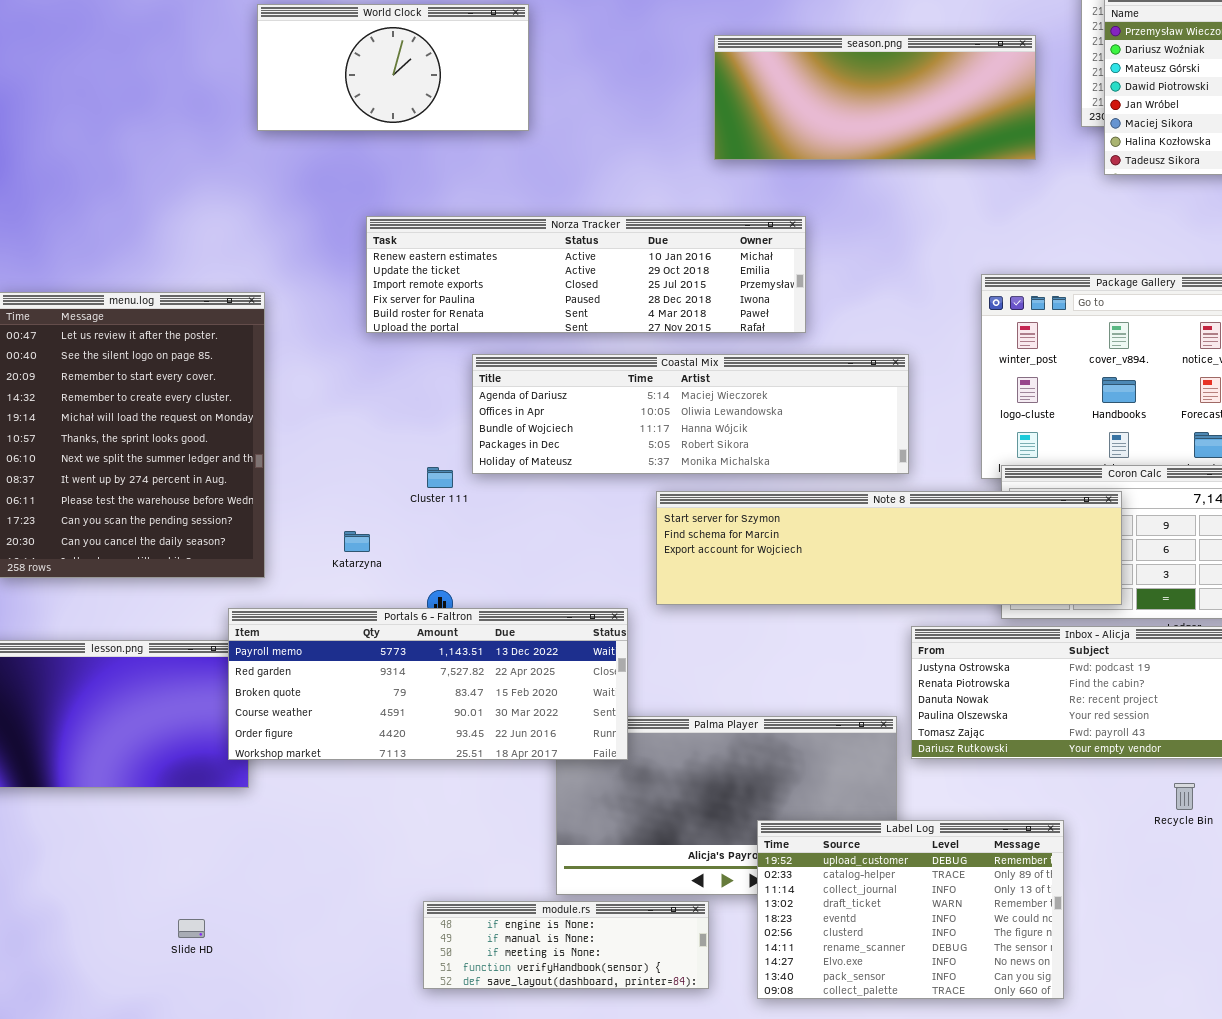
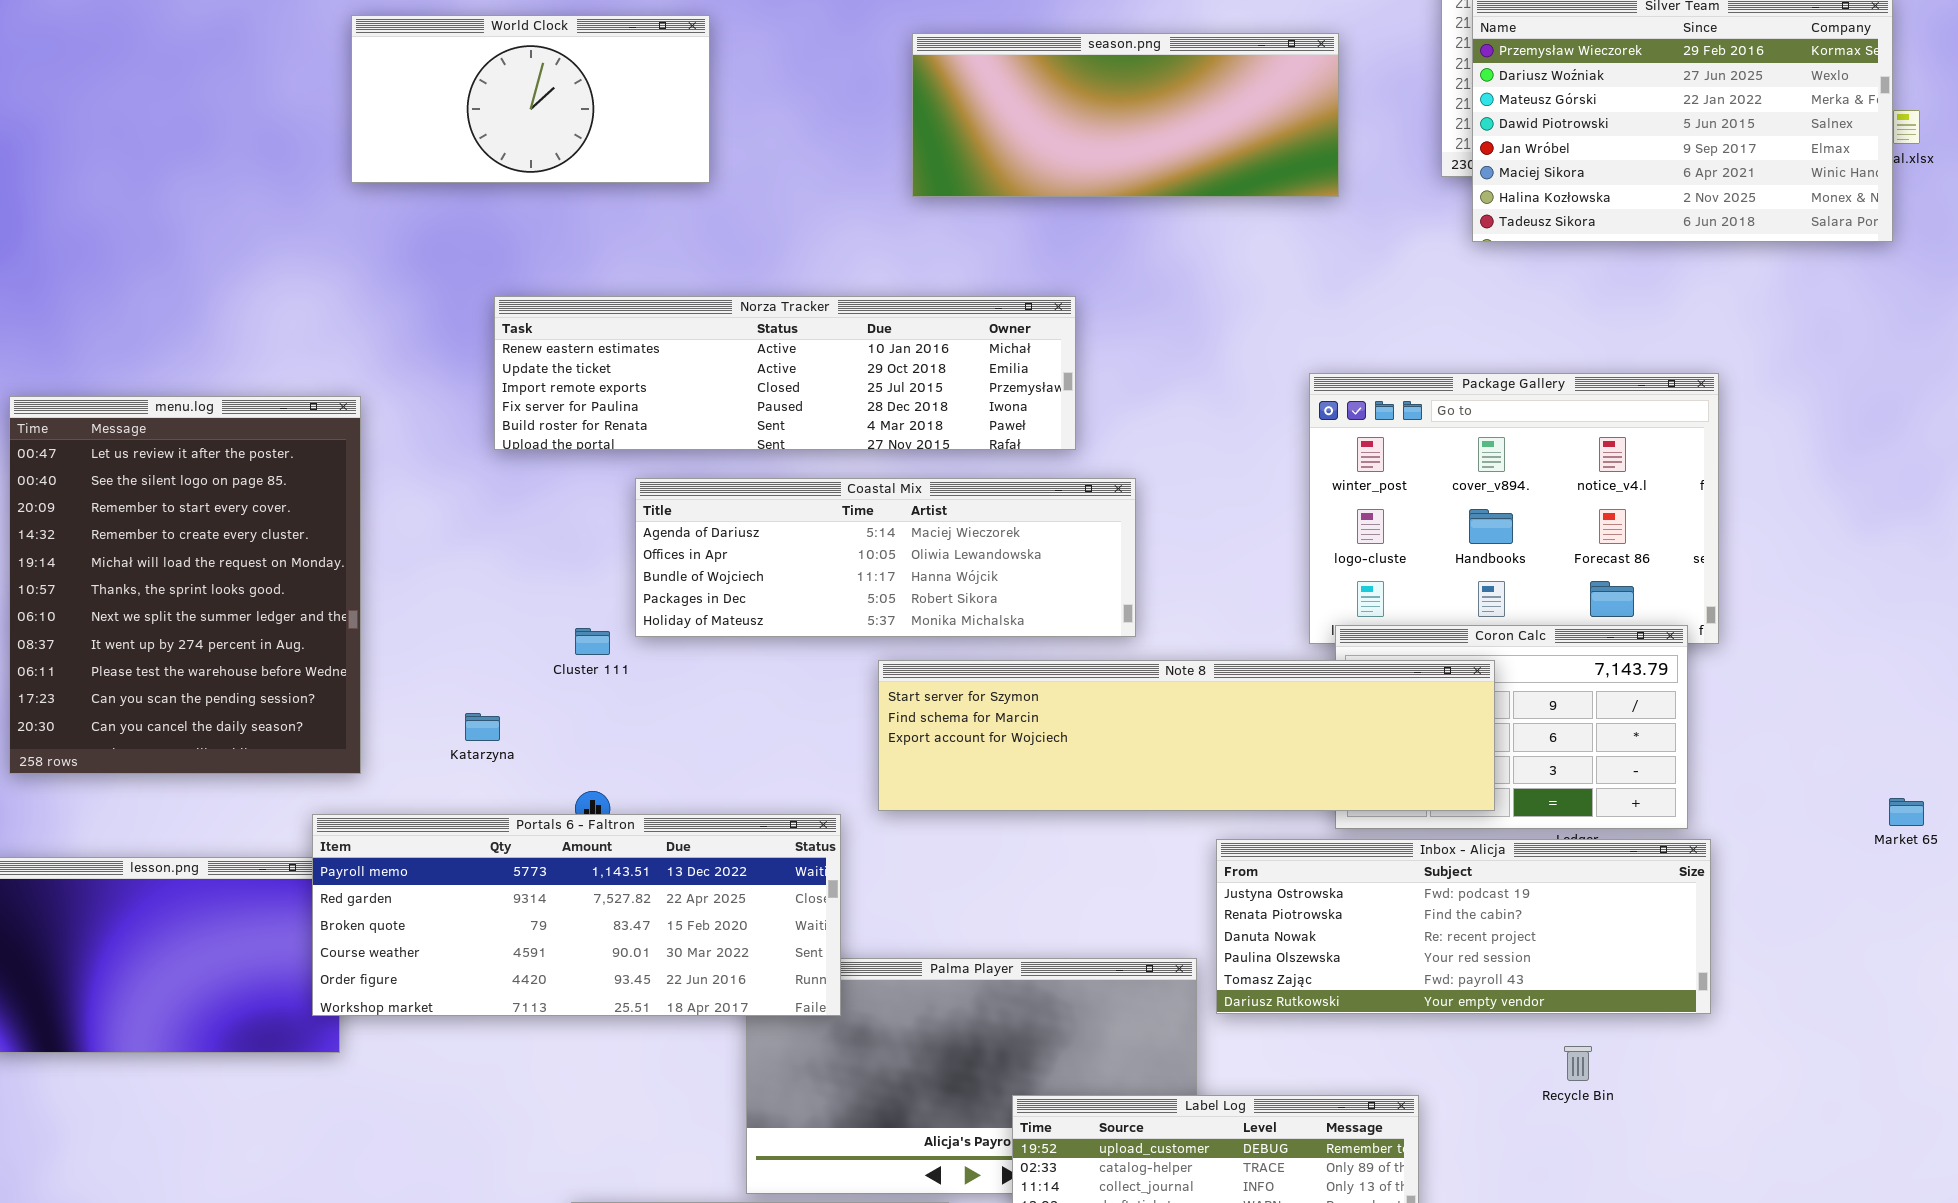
season.png: [714,35,1036,160] -> [912,33,1339,197], moved
Coastal Mix: [472,354,909,474] -> [635,478,1136,637], resized

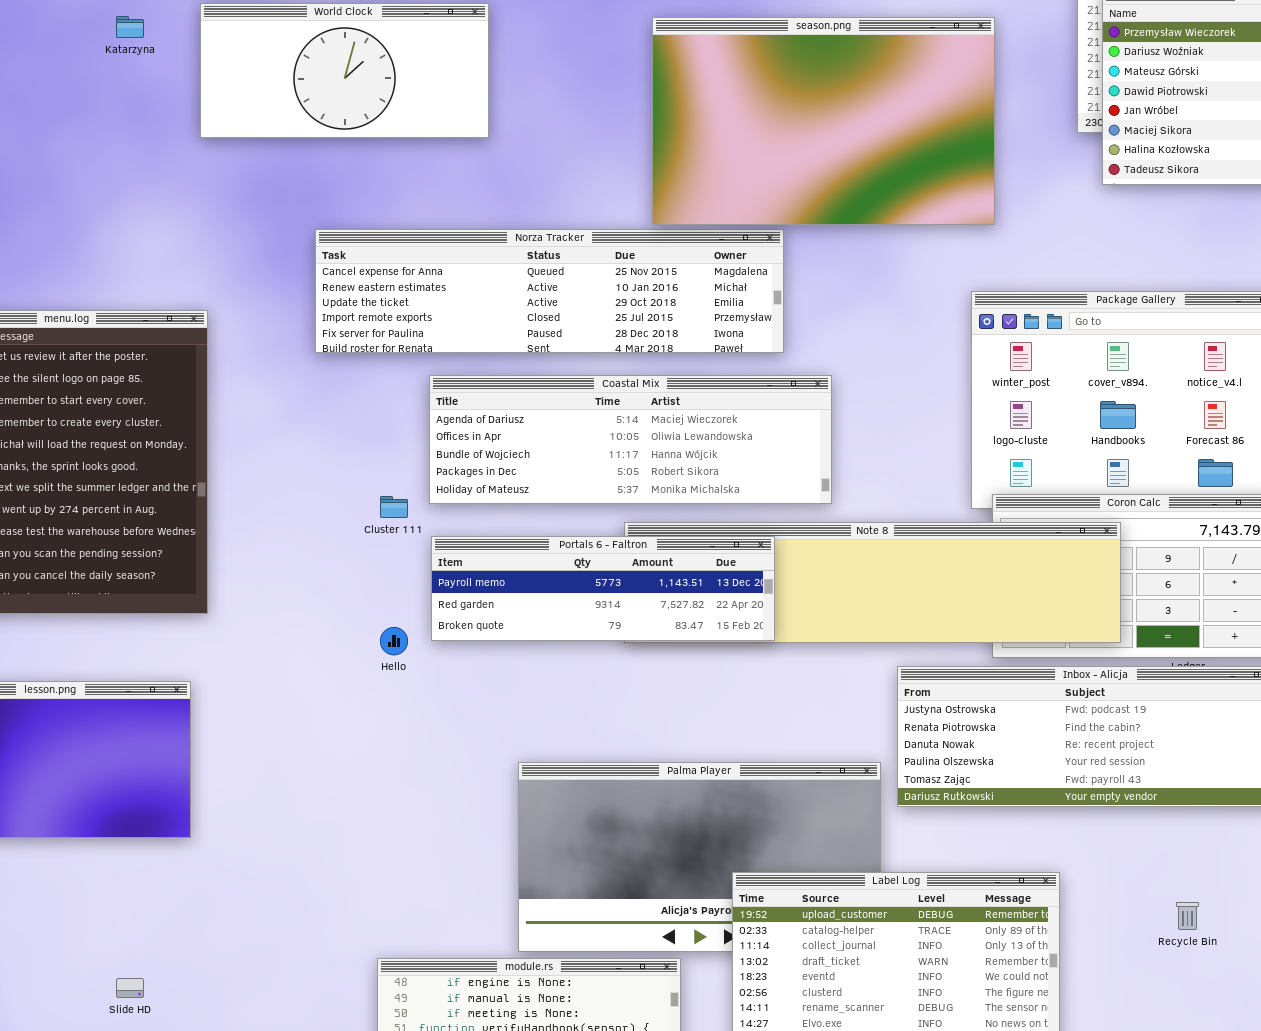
season.png: [912,33,1339,197] -> [652,17,995,225], resized
Norza Tracker: [494,296,1076,450] -> [315,229,784,353], scrolled up 1 row
Katarzyna: [465,713,500,741] -> [116,16,144,38], moved
Portals 6 - Faltron: [312,814,841,1016] -> [431,536,775,641], moved, resized
Recycle Bin: [1564,1046,1592,1081] -> [1176,902,1199,930], moved

